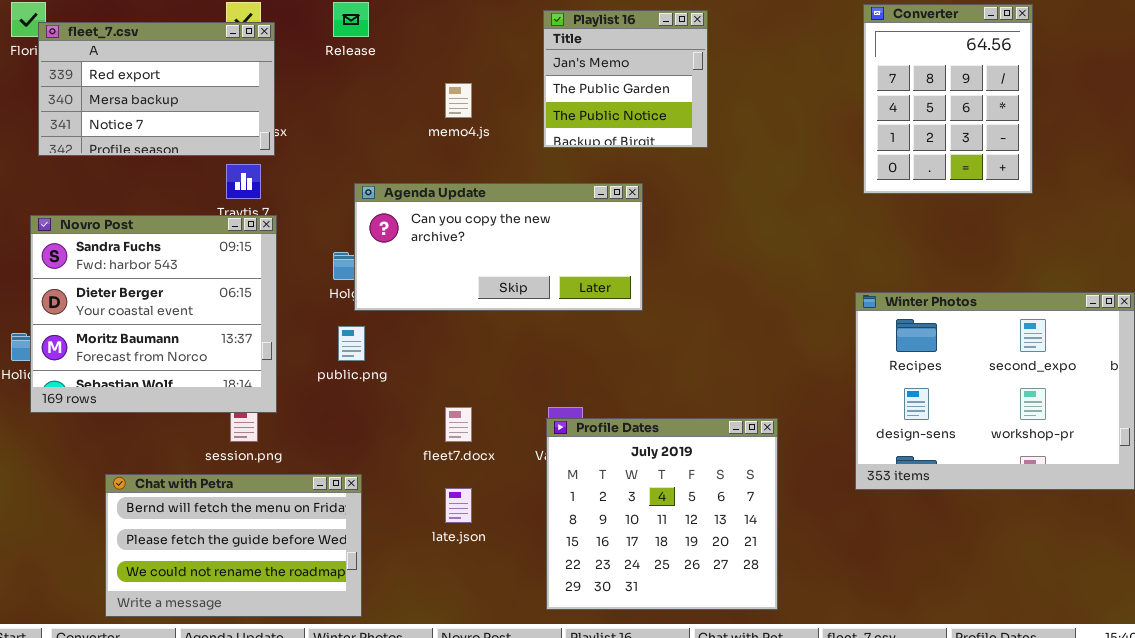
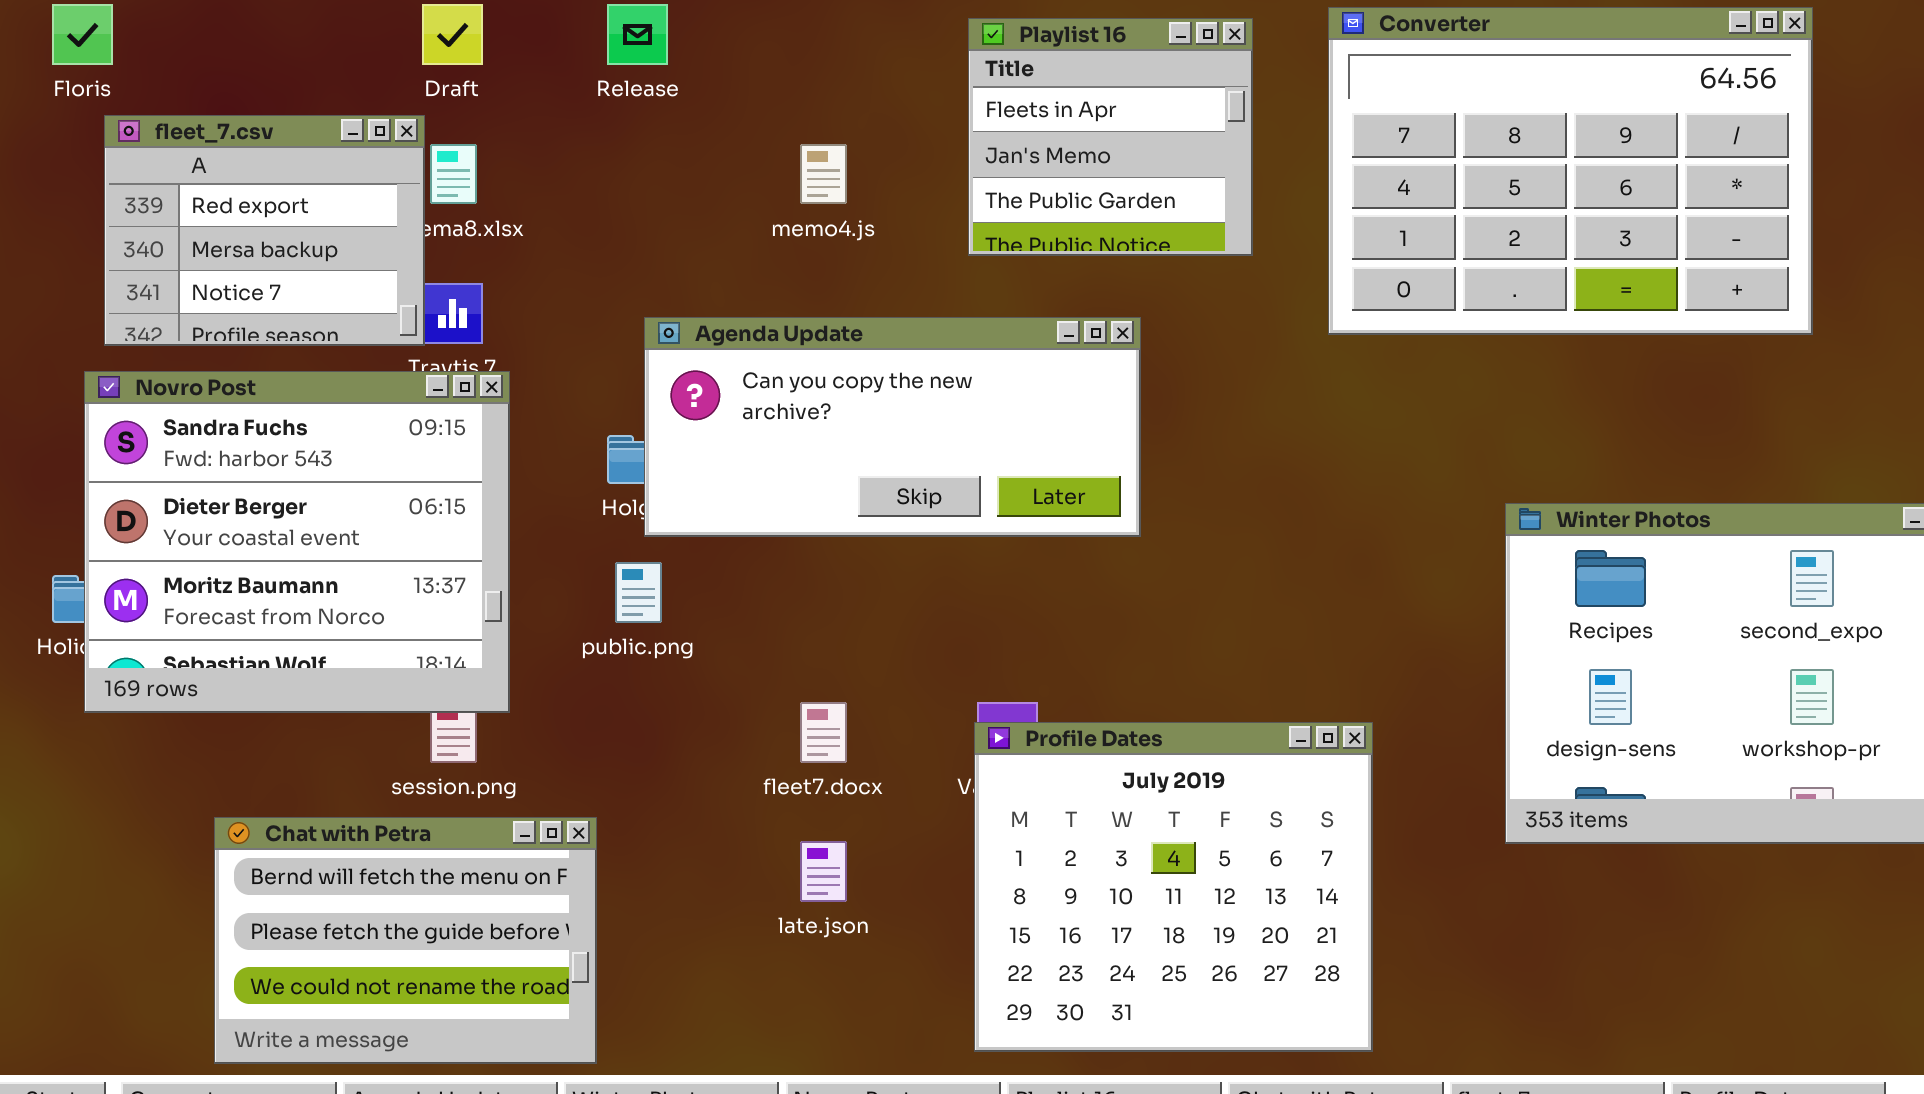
Converter: [863,4,1033,194] -> [1328,7,1813,335], resized
Playlist 16: [543,10,708,148] -> [968,18,1253,256], scrolled up 1 row
fleet_7.csv: [38,22,275,156] -> [104,115,425,346], moved, resized
Chat with Petra: [105,474,362,617] -> [214,817,597,1064], resized

